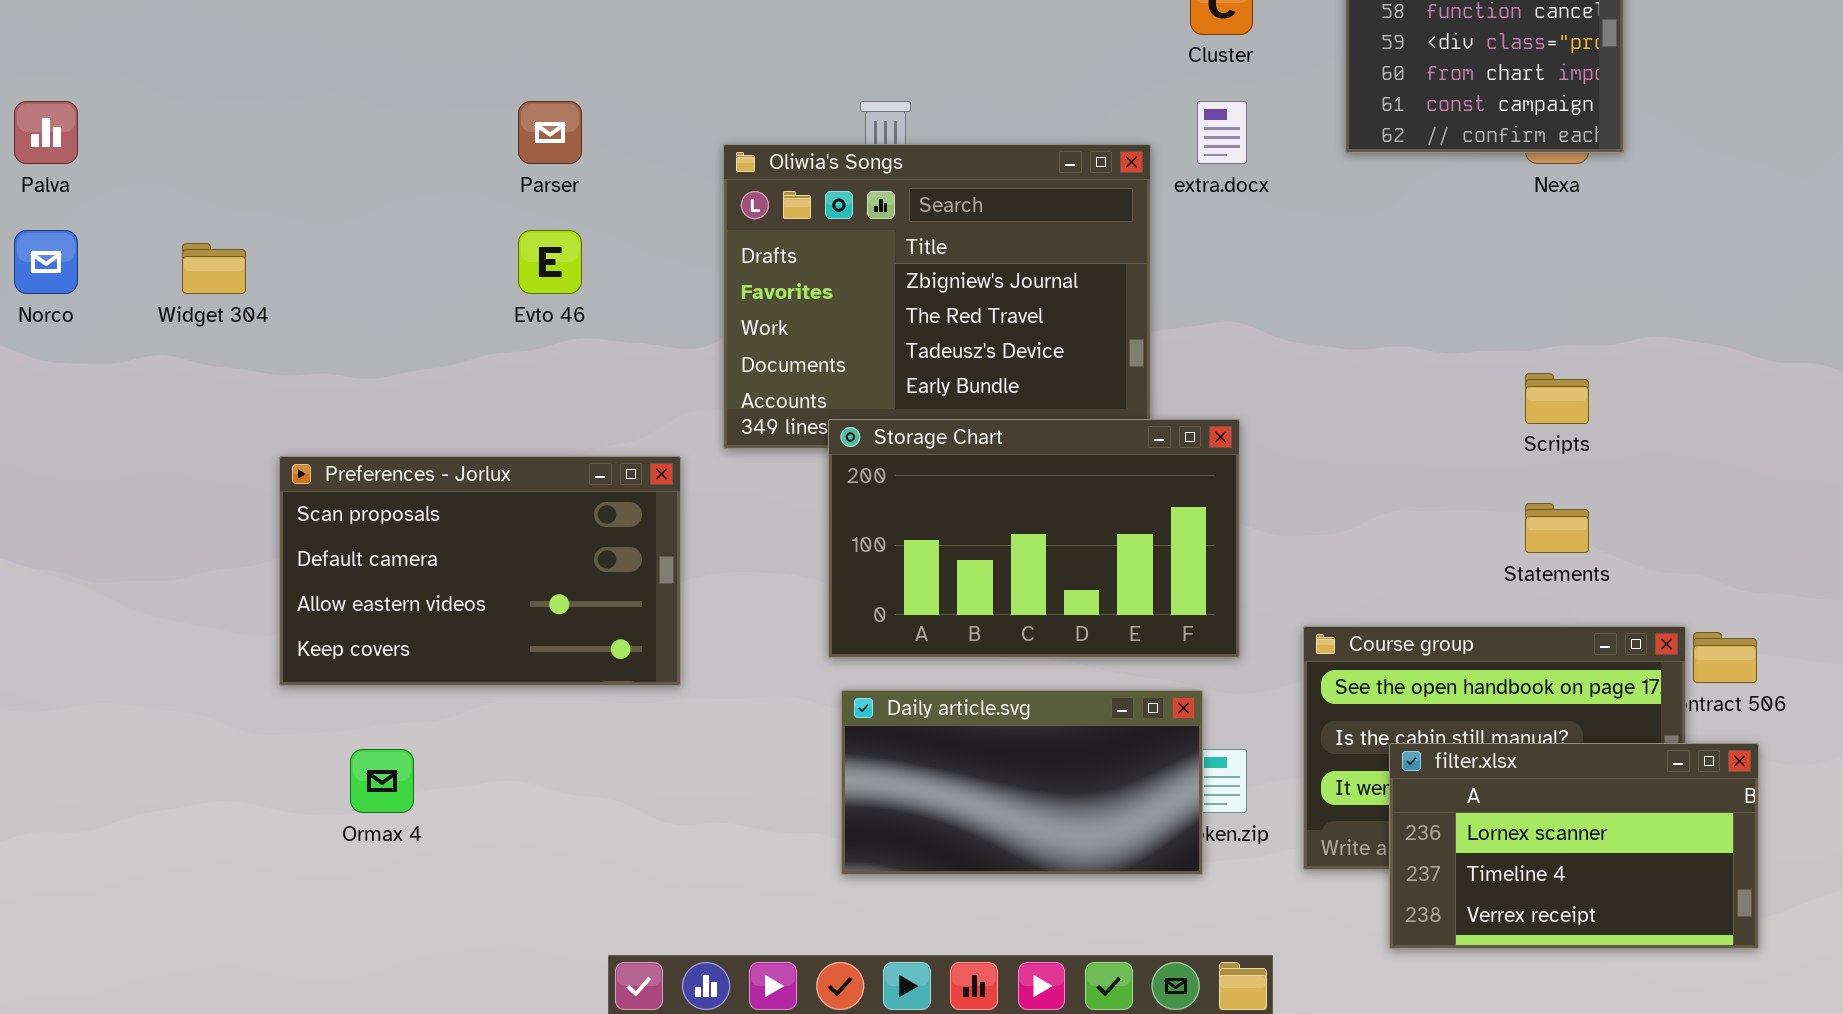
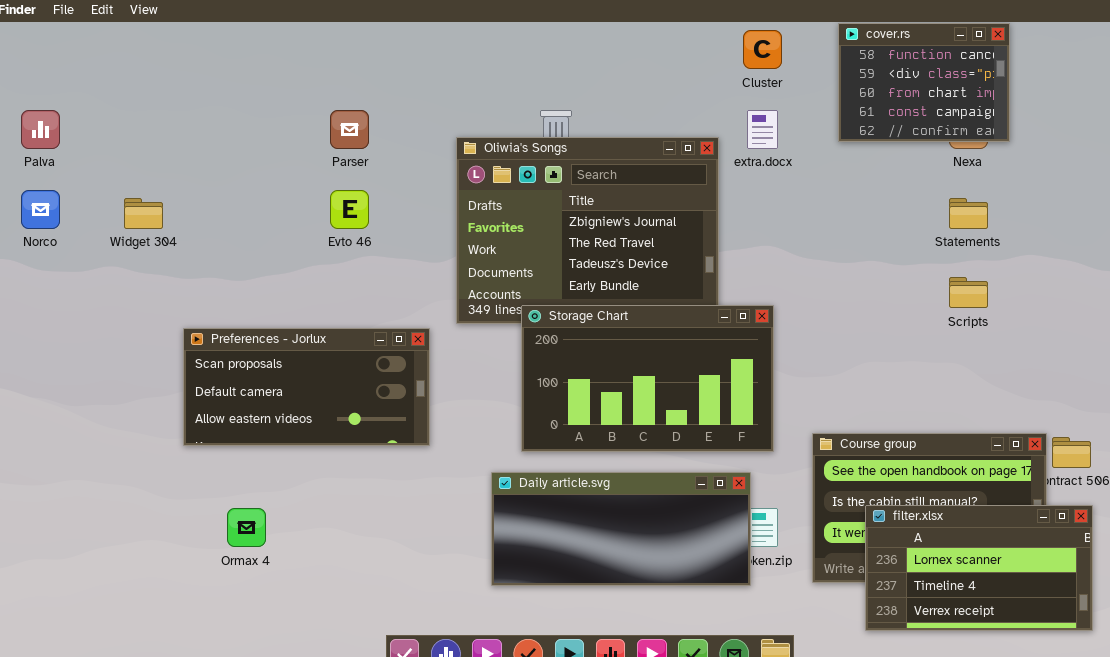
Preferences - Jorlux: [279,456,681,686] -> [183,328,430,446], resized
Statements: [1525,503,1589,553] -> [949,198,988,229], moved
Daily article.svg: [841,690,1203,875] -> [491,472,751,586], resized

